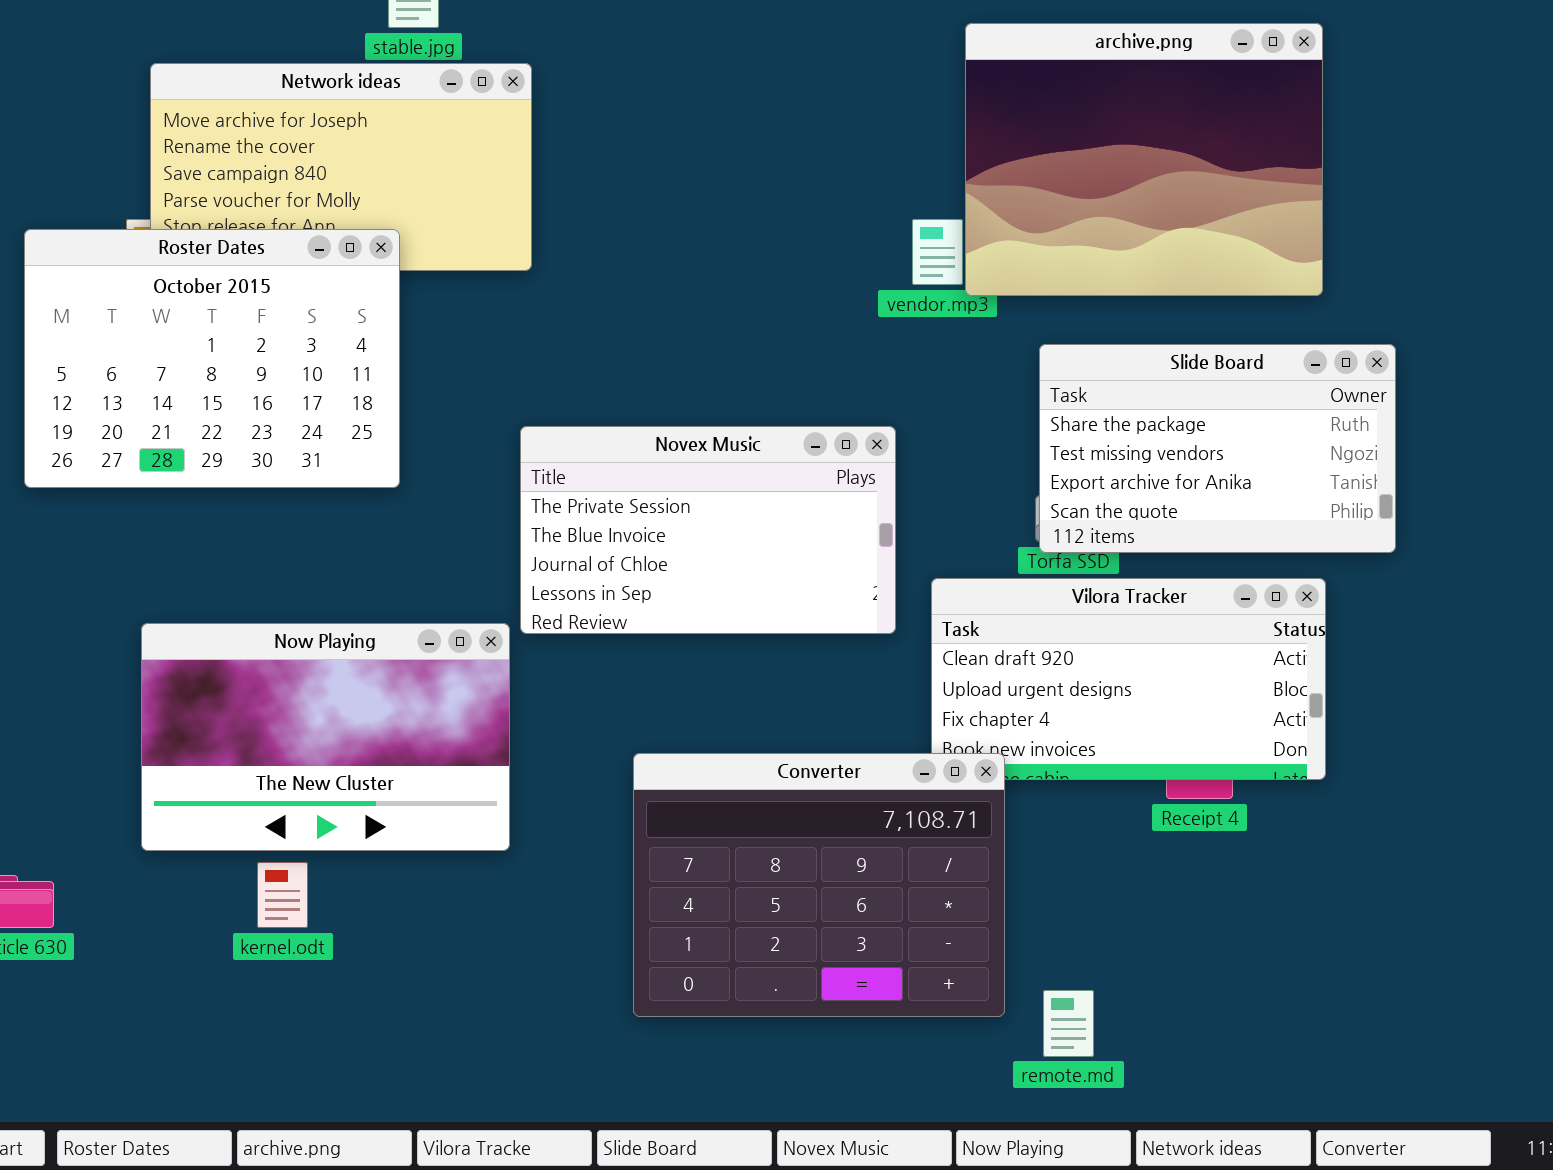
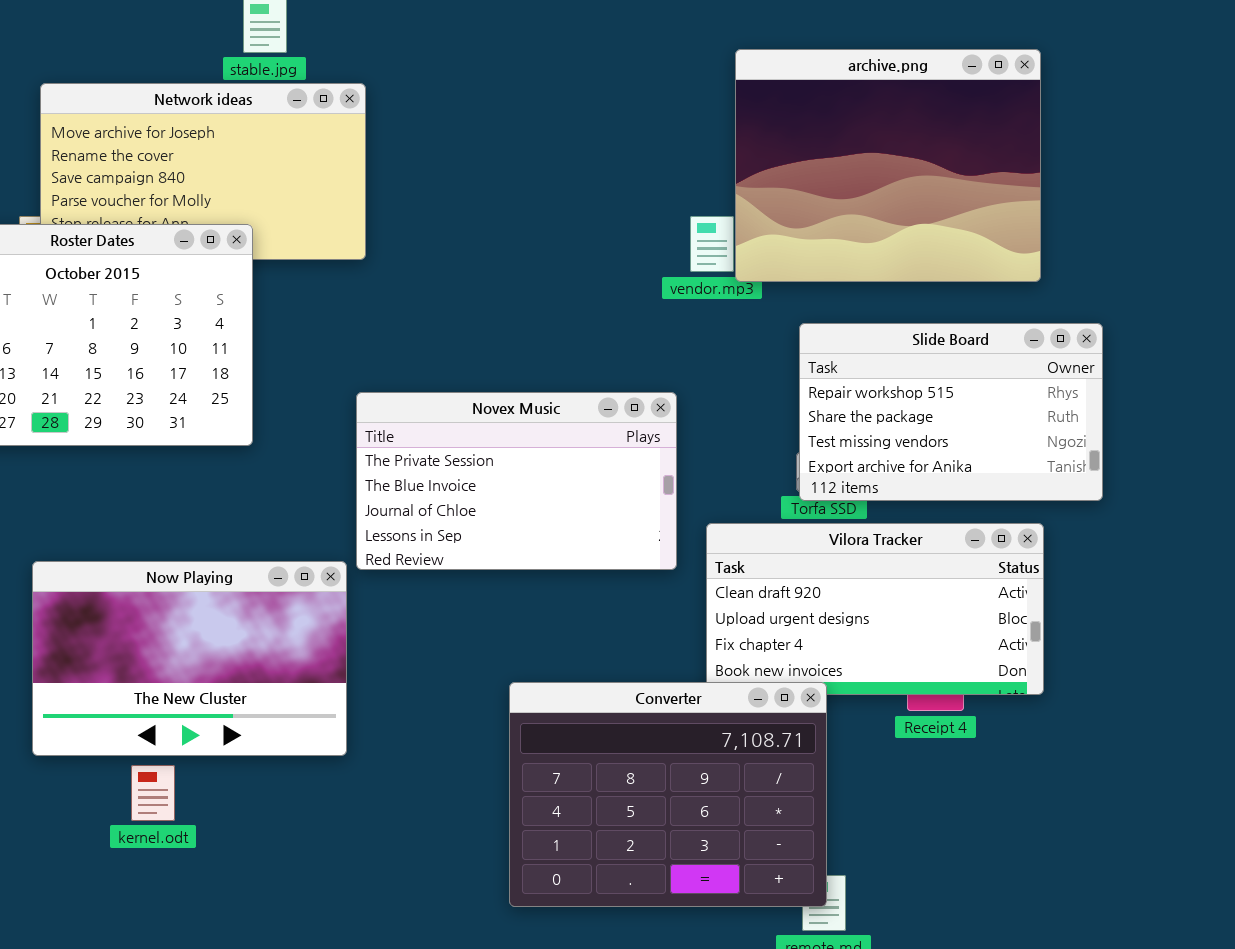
Slide Board: [1039,344,1396,553] -> [799,323,1103,501], scrolled up 1 row
Converter: [633,753,1005,1017] -> [509,682,827,907], moved

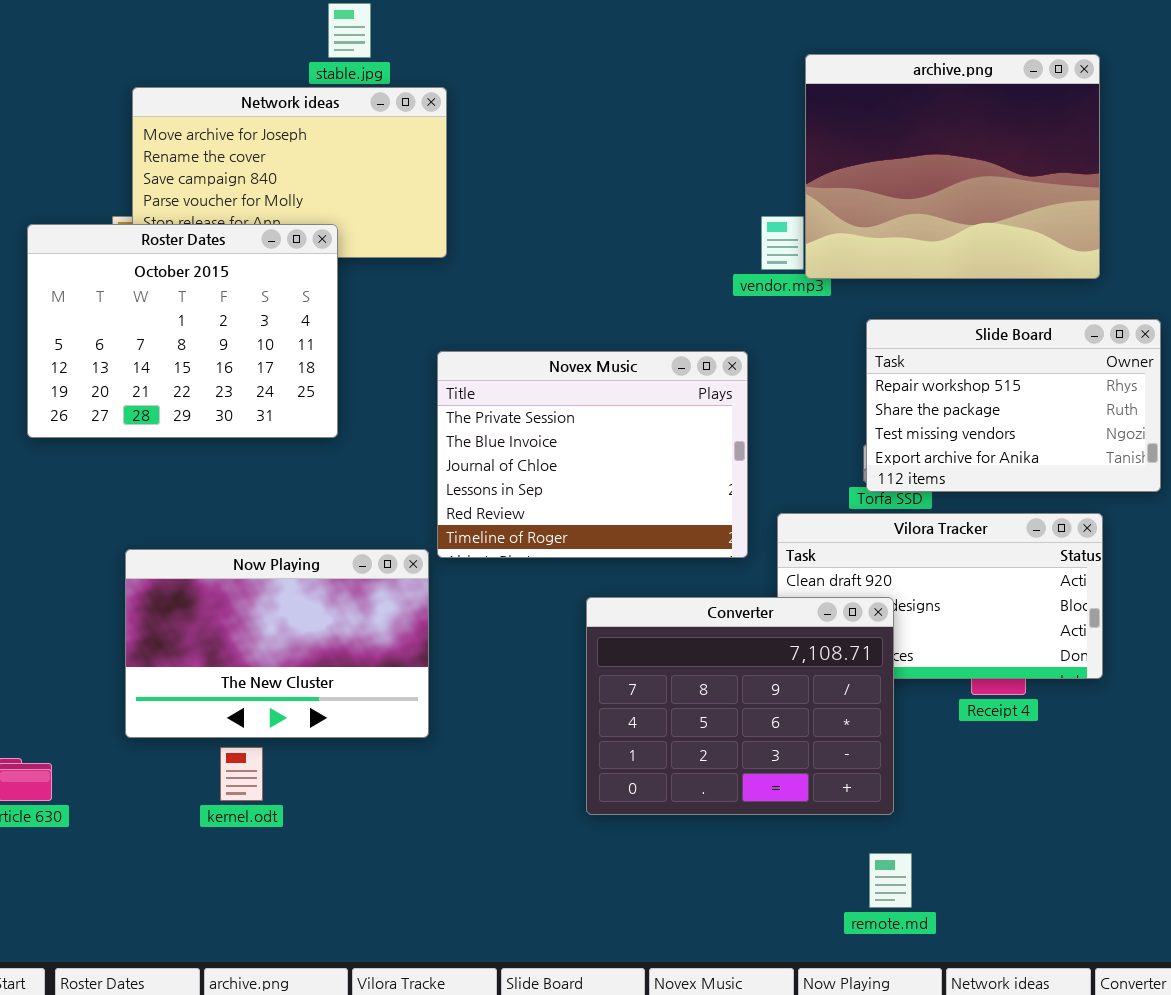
Novex Music: [356,392,677,570] -> [437,351,748,558], resized
Converter: [509,682,827,907] -> [586,597,894,815], moved

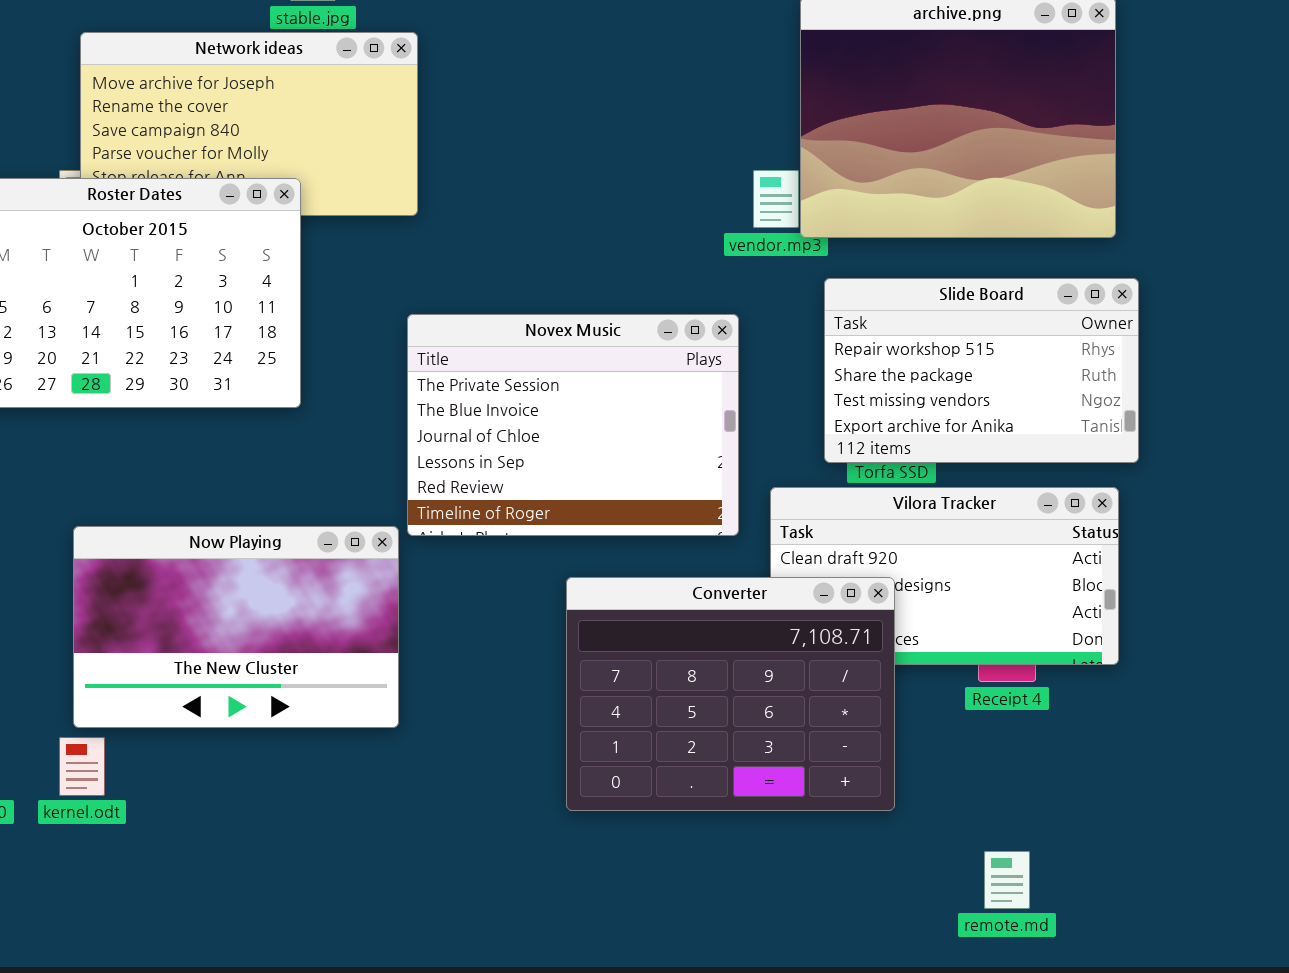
Slide Board: [866,319,1161,492] -> [824,278,1139,463], moved
kernel.odt: [220,747,263,801] -> [59,737,105,796], moved
remote.md: [869,853,912,908] -> [984,851,1030,909], moved

